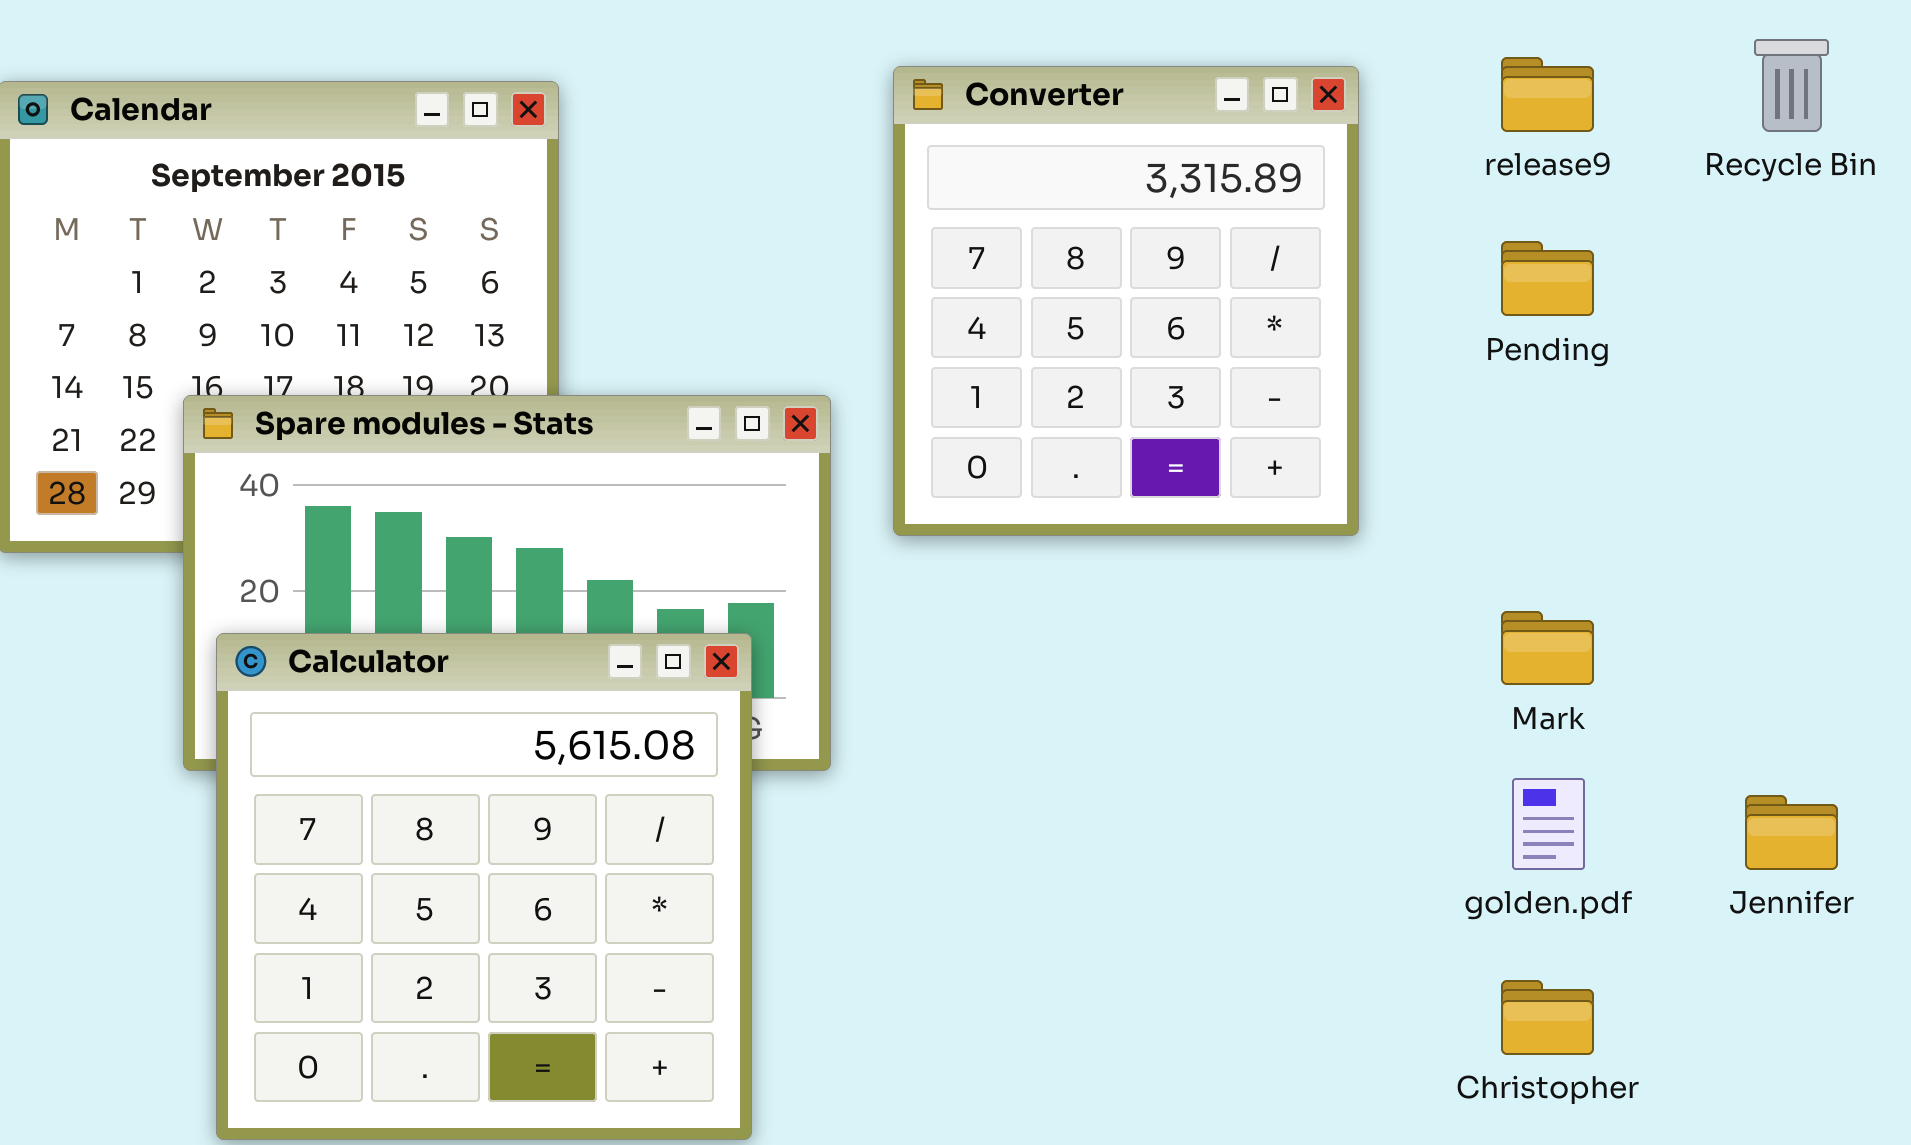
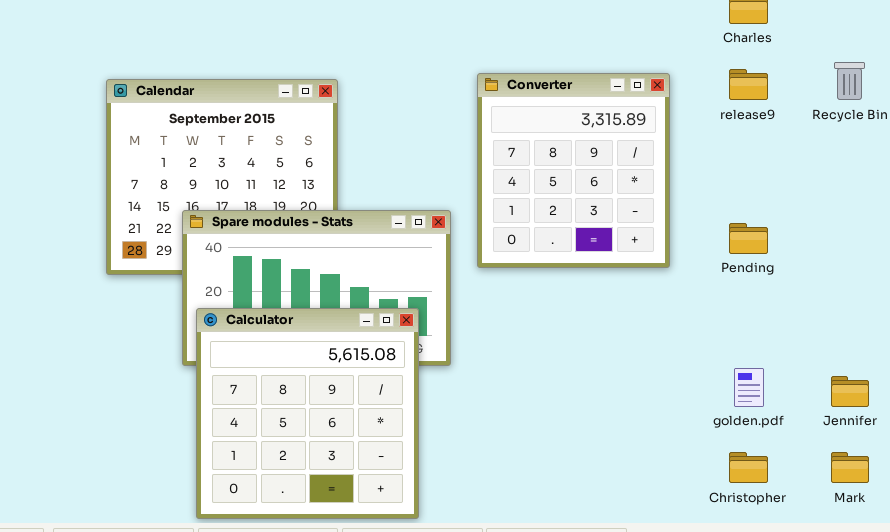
Pending: [1501,241,1594,316] -> [729,223,768,254], moved
Mark: [1501,611,1594,685] -> [831,452,869,483], moved

